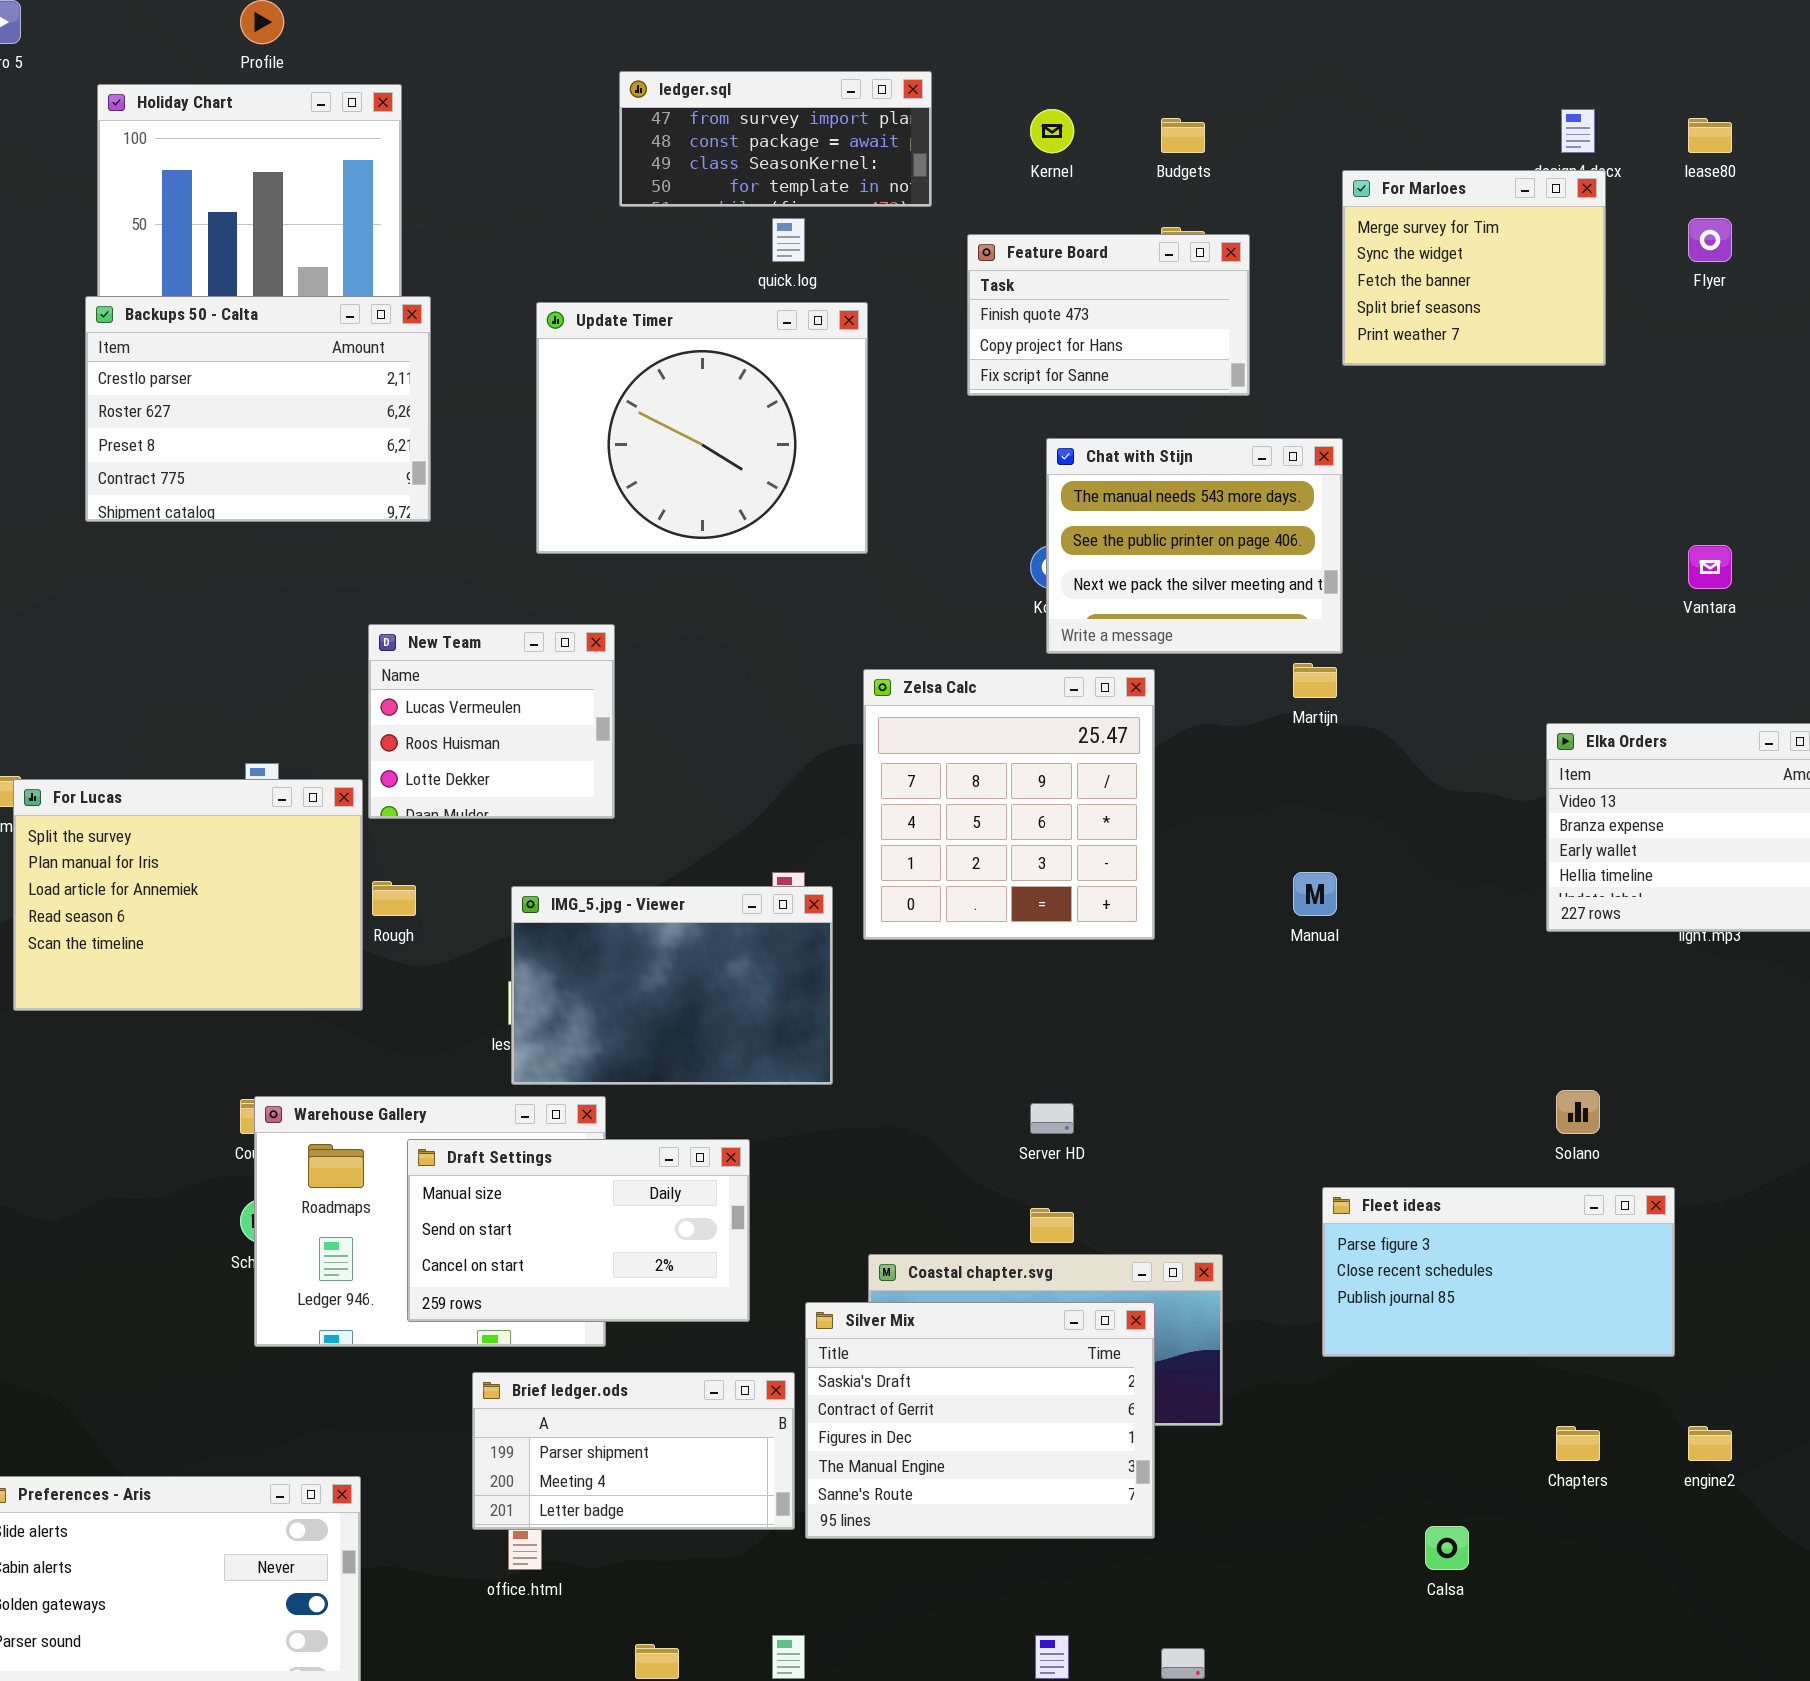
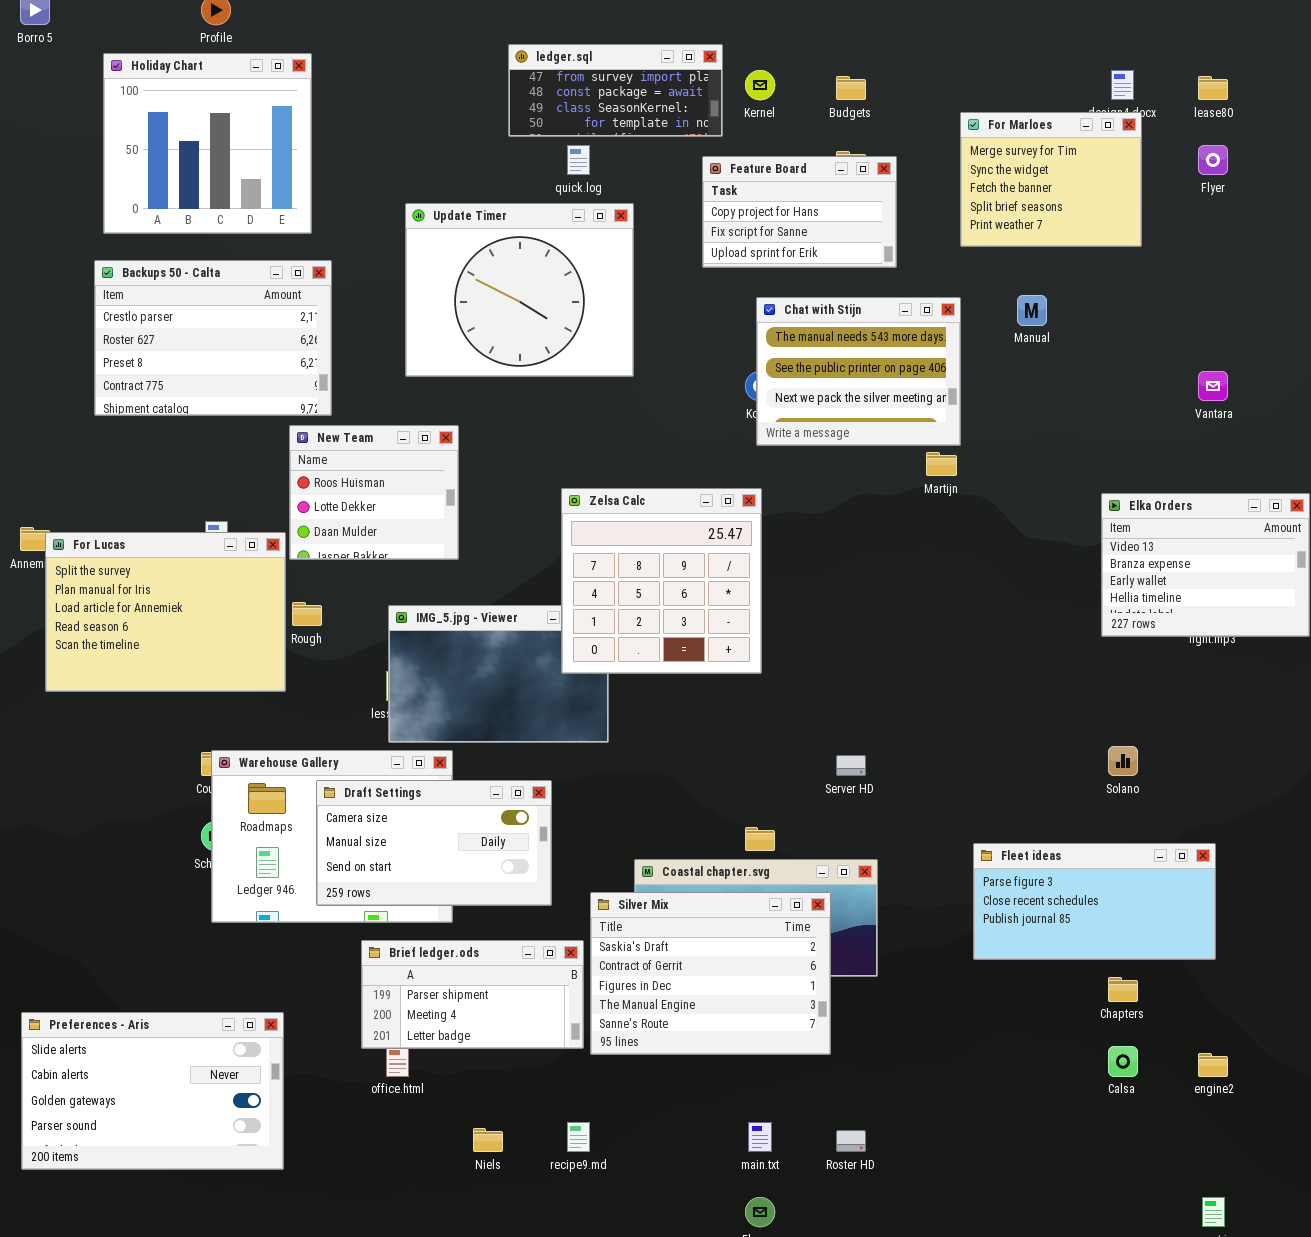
ledger.sql: [619,71,932,207] -> [508,44,723,137], moved
Feature Board: [967,234,1250,396] -> [702,156,897,268], scrolled down 1 row
Backups 50 - Calta: [85,296,431,522] -> [94,260,332,416], moved
New Team: [368,624,615,819] -> [289,425,459,560], scrolled down 1 row
Zelsa Calc: [863,669,1155,940] -> [561,488,762,674], moved
Manual: [1293,872,1337,916] -> [1017,295,1047,326], moved
Server HD: [1030,1103,1074,1134] -> [836,755,866,776], moved
Draft Settings: [407,1139,750,1322] -> [316,780,552,906], scrolled up 1 row
Fleet ideas: [1322,1187,1675,1357] -> [973,843,1216,960], moved
engine2: [1688,1426,1732,1461] -> [1198,1053,1228,1077], moved
Calsa: [1425,1526,1469,1570] -> [1108,1046,1138,1077], moved

